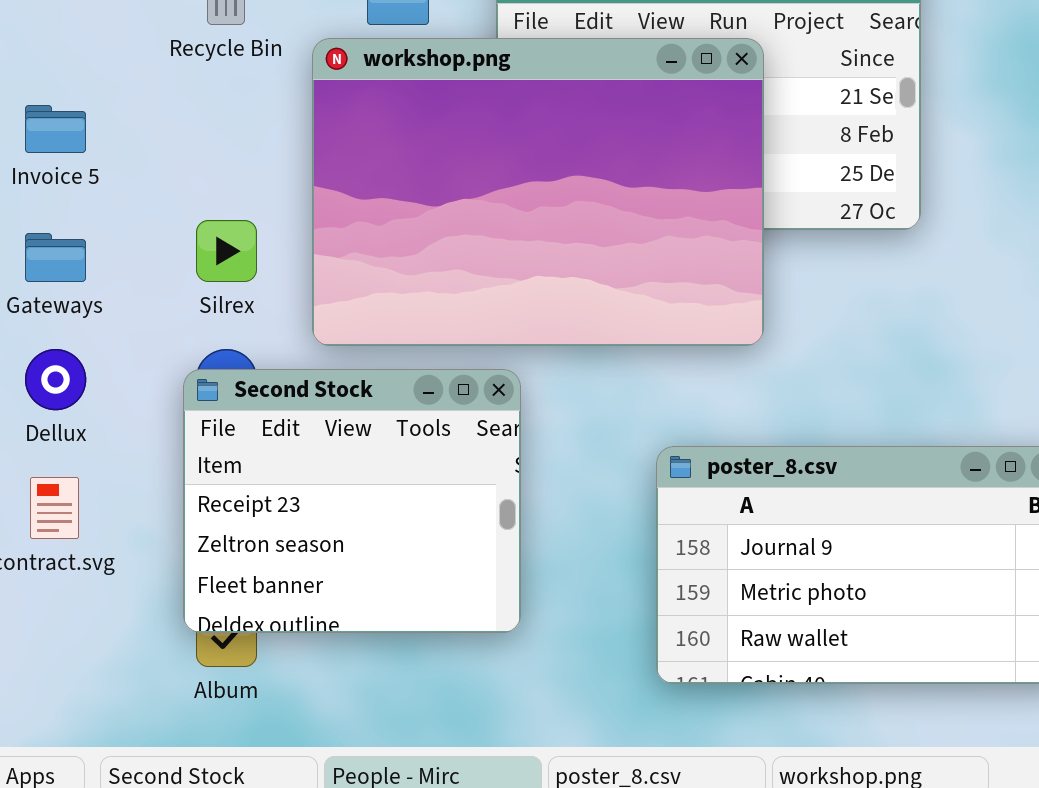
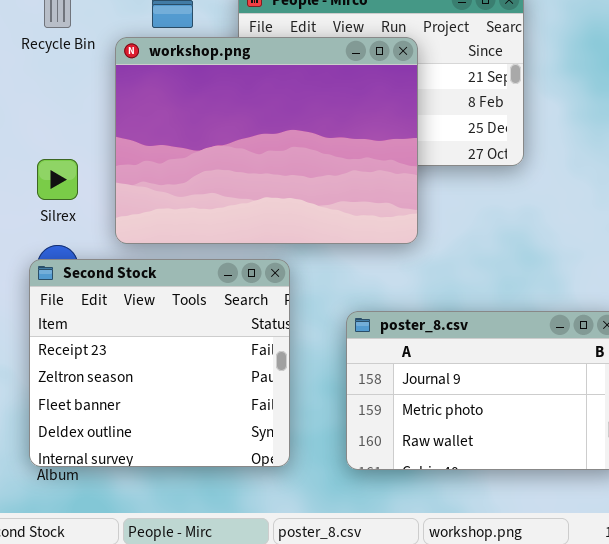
Second Stock: [183,369,521,633] -> [29,259,290,467], resized

